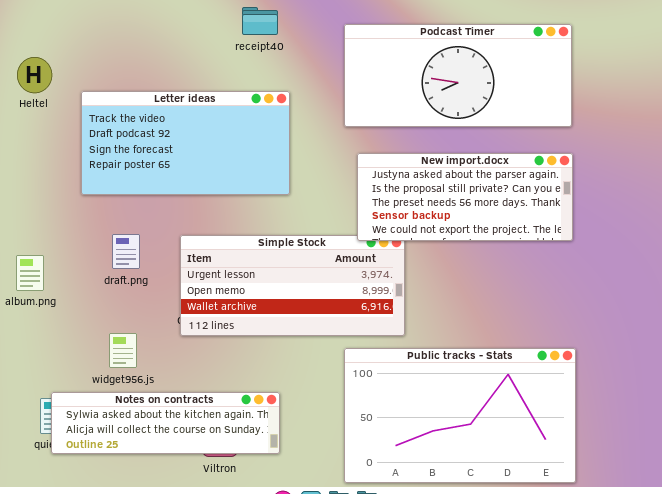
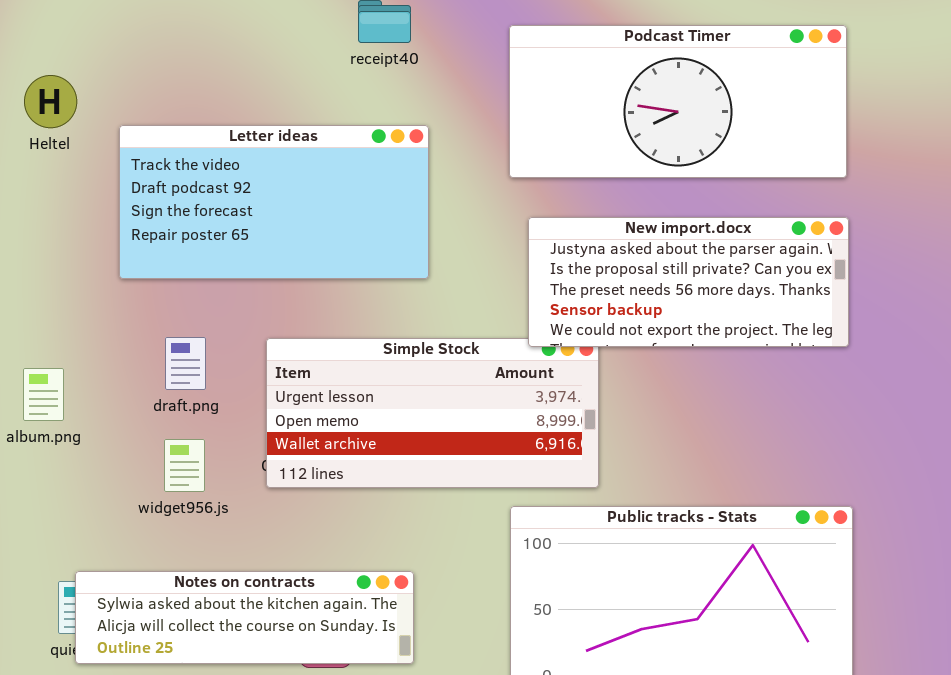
widget956.js: [109,333,137,368] -> [164,439,205,492], moved

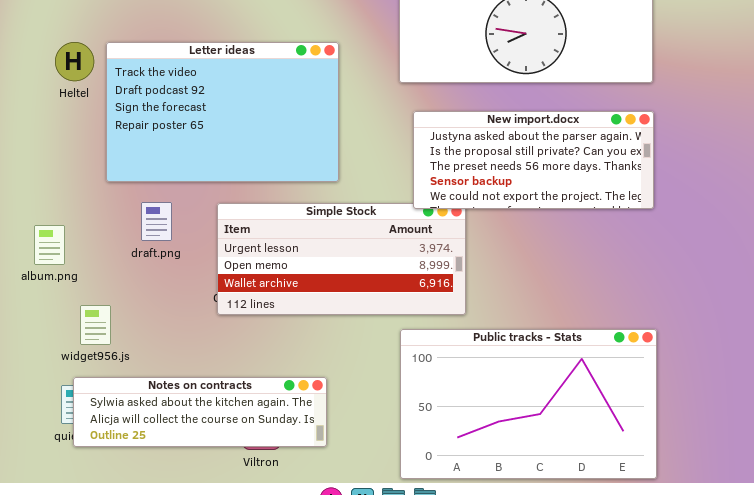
Heltel: [24,75,77,128] -> [55,42,94,81], moved
Letter ideas: [119,125,429,279] -> [106,42,339,182], resized
widget956.js: [164,439,205,492] -> [80,305,111,345], moved

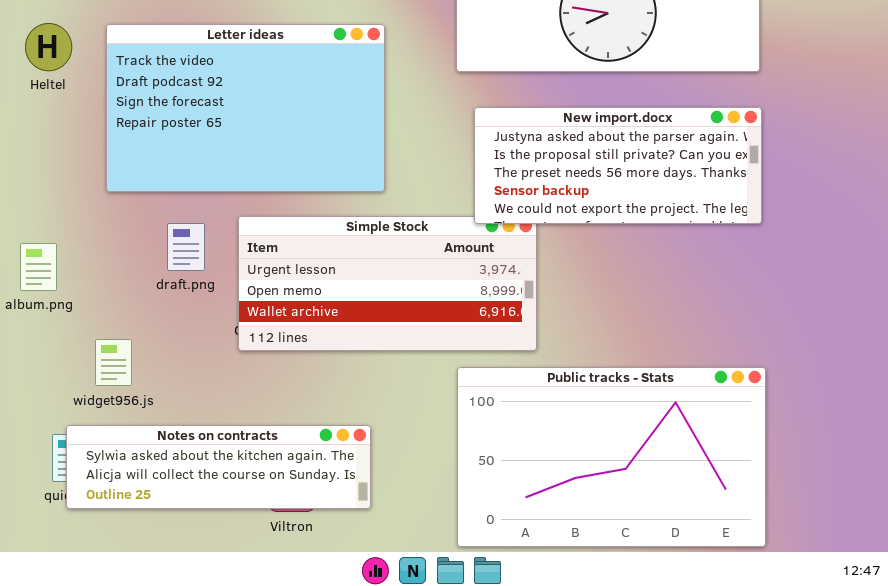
Heltel: [55,42,94,81] -> [25,23,72,71], moved
draft.png: [141,202,172,241] -> [167,223,205,271], moved
widget956.js: [80,305,111,345] -> [95,339,132,386], moved

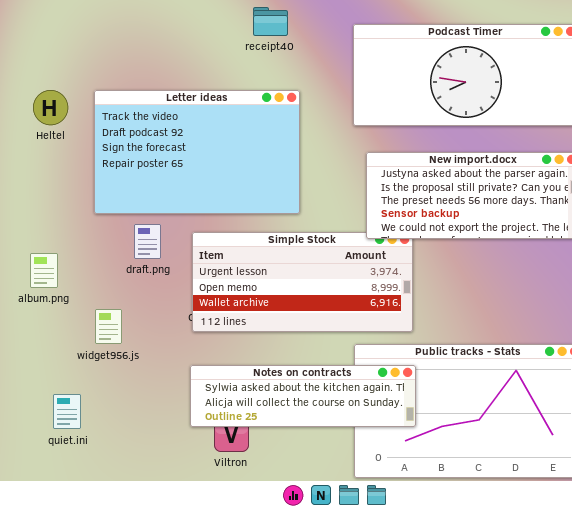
draft.png: [167,223,205,271] -> [134,224,161,259], moved
widget956.js: [95,339,132,386] -> [95,309,122,344], moved
Notes on contracts: [66,425,371,509] -> [190,365,416,427], moved

